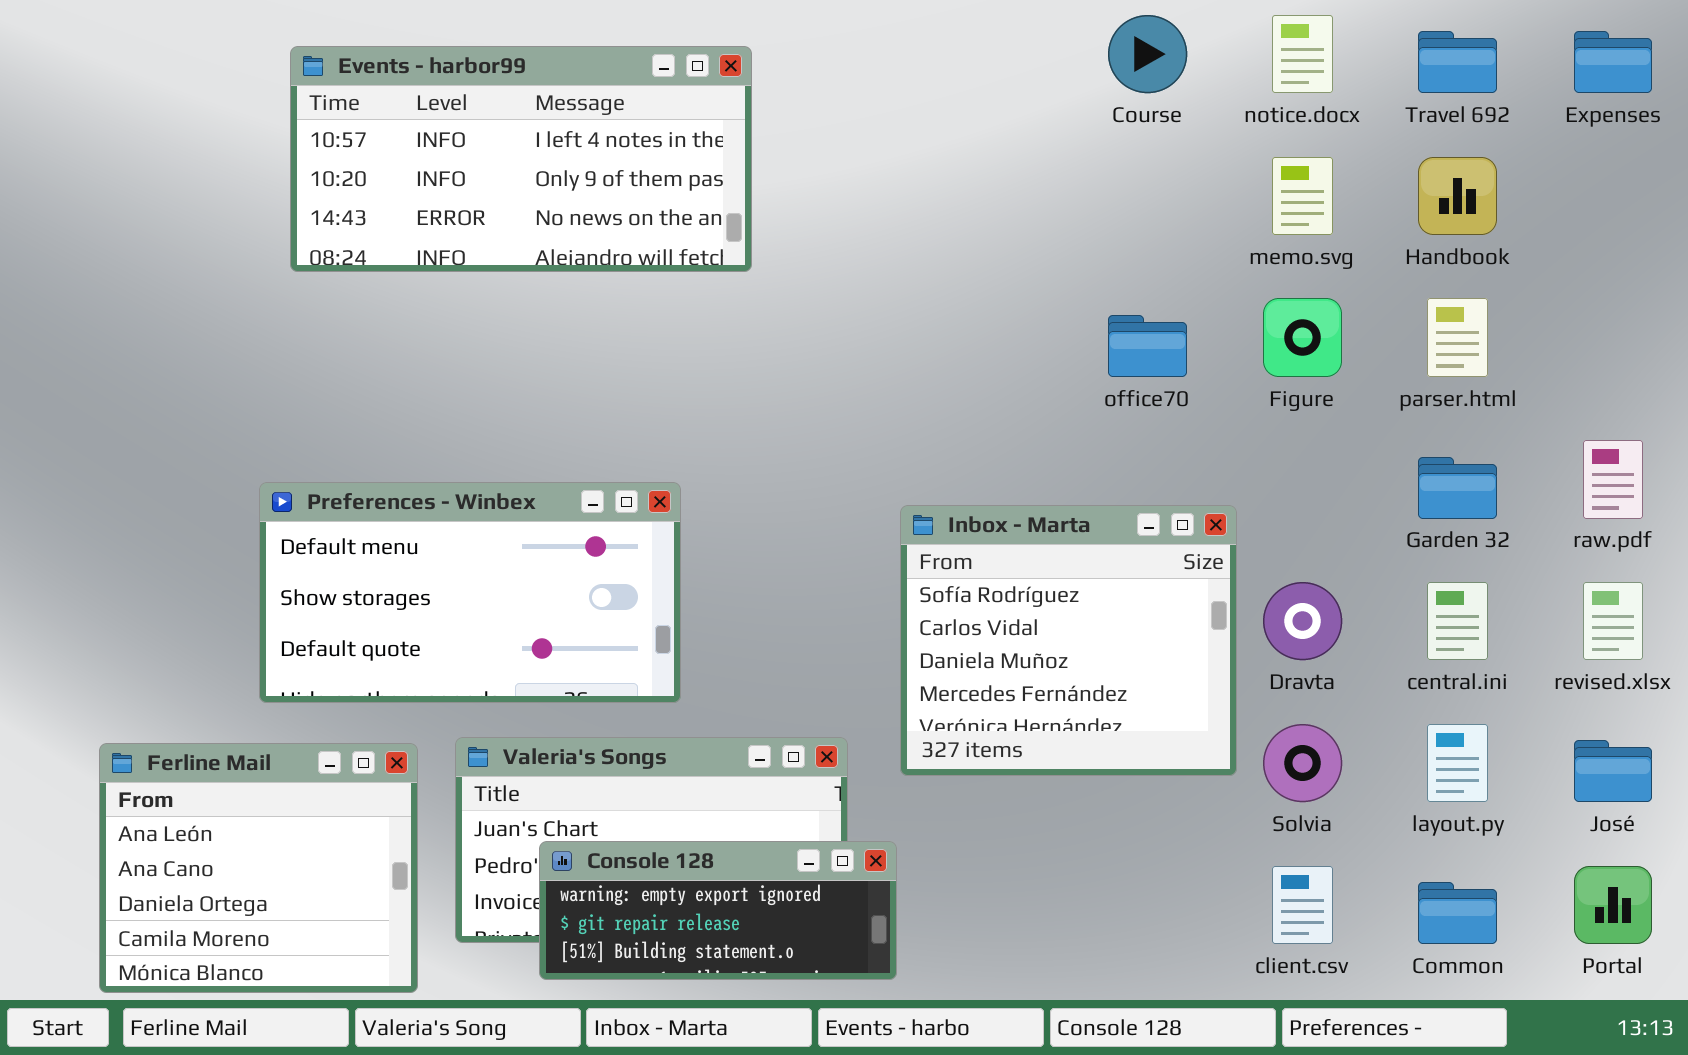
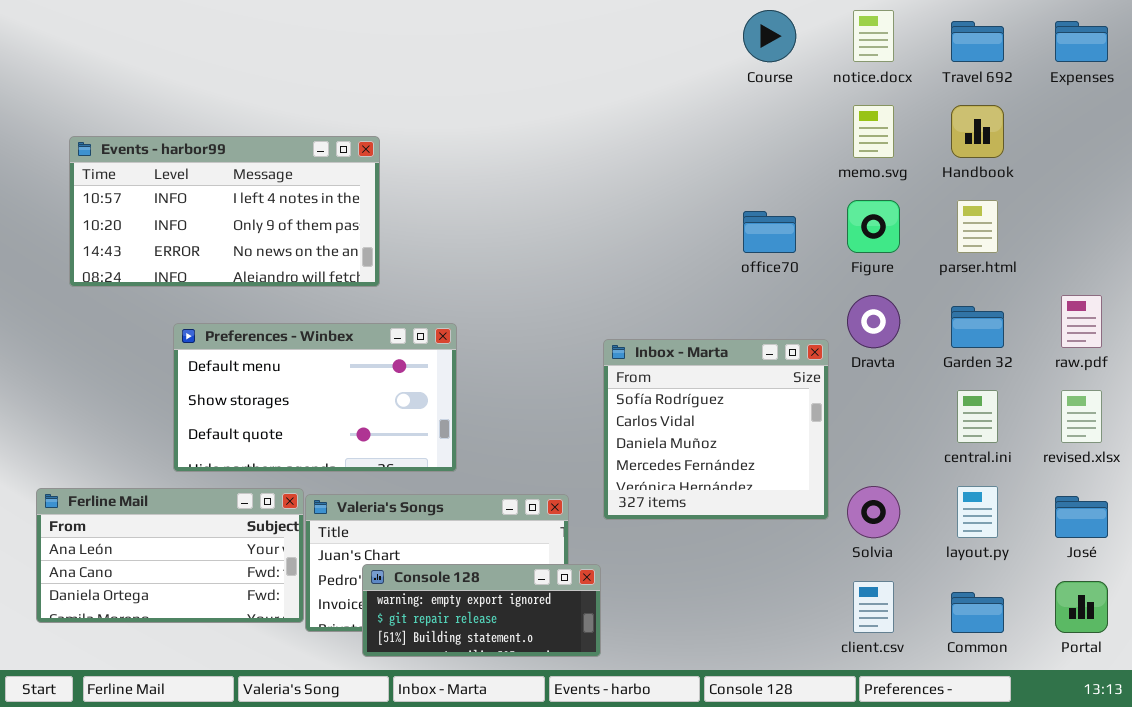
Events - harbor99: [290,46,752,272] -> [69,136,380,287], moved
Dravta: [1263,582,1342,660] -> [847,295,900,348], moved
Ferline Mail: [99,743,418,993] -> [36,488,304,623], moved, resized

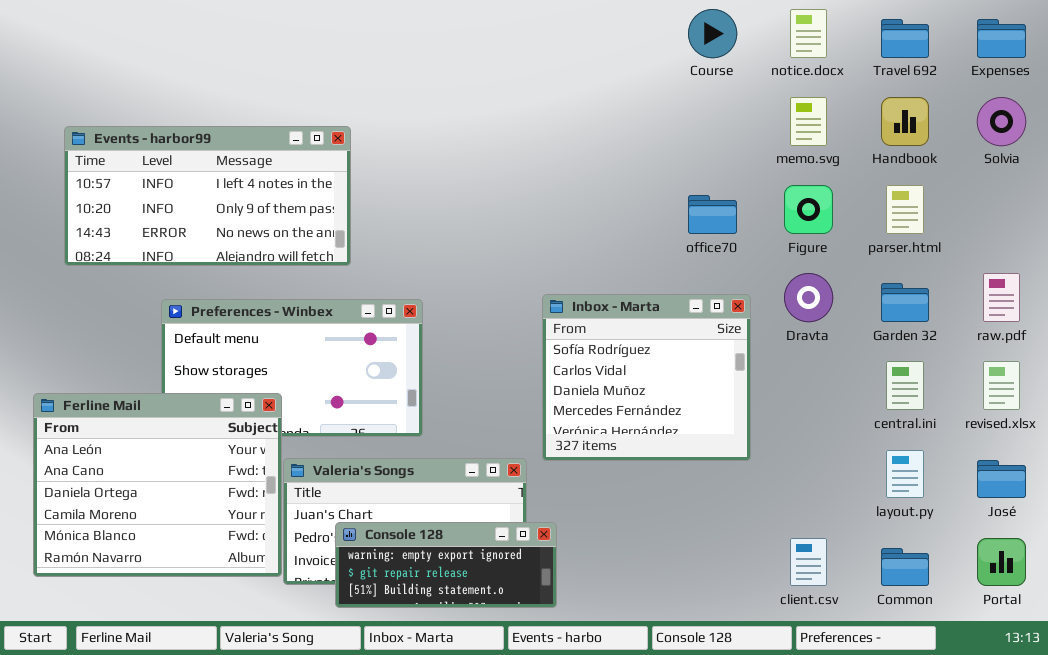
Inbox - Marta: [603,339,829,520] -> [542,294,751,461], moved
Solvia: [847,486,900,538] -> [977,97,1026,146], moved
Ferline Mail: [36,488,304,623] -> [33,393,282,577], resized

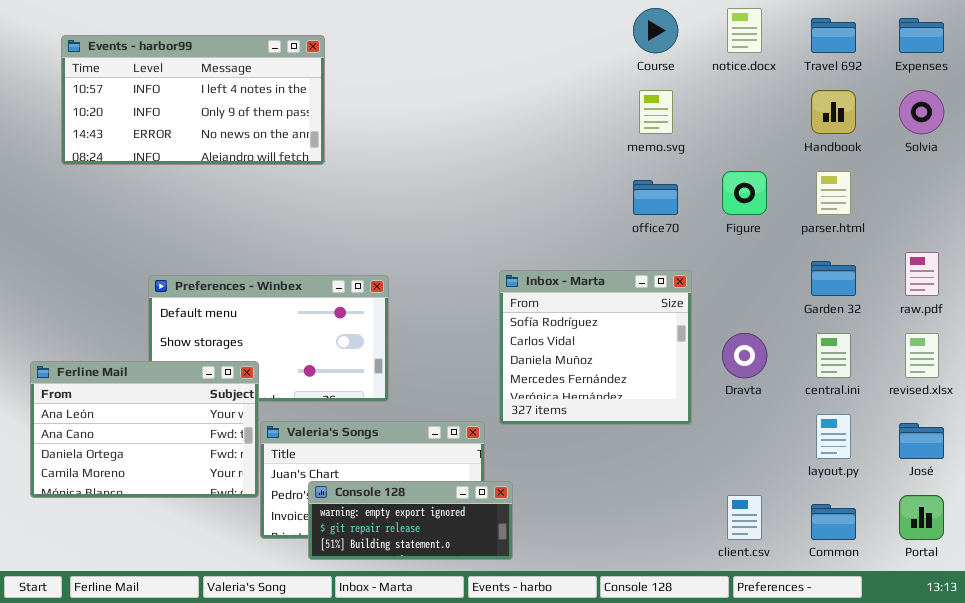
memo.svg: [790,97,827,146] -> [639,90,673,134], moved
Events - harbor99: [64,126,351,266] -> [61,35,325,165], moved
Dravta: [784,273,833,322] -> [722,333,767,378], moved
Ferline Mail: [33,393,282,577] -> [30,361,259,498], resized

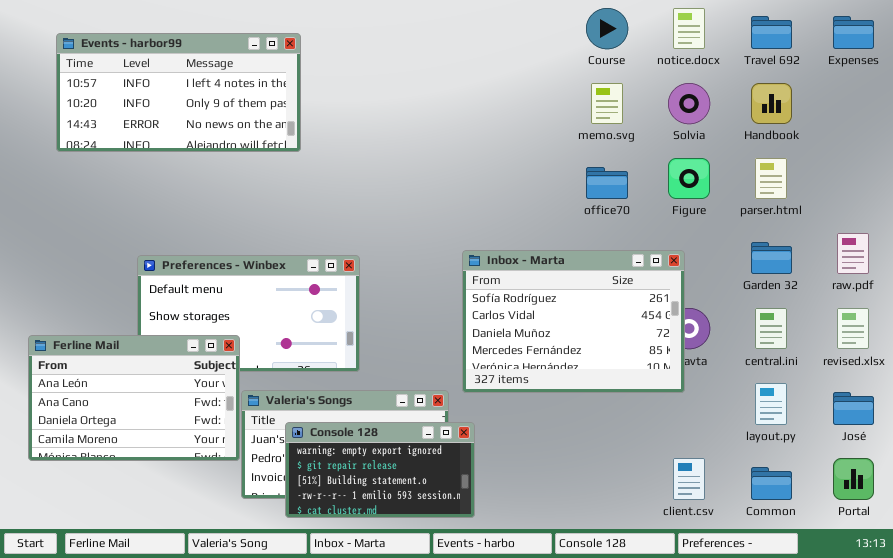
Solvia: [899,90,944,134] -> [668,83,710,124], moved
Inbox - Marta: [499,270,692,425] -> [462,250,685,393], resized
Console 128: [308,481,513,560] -> [285,422,475,518], resized

